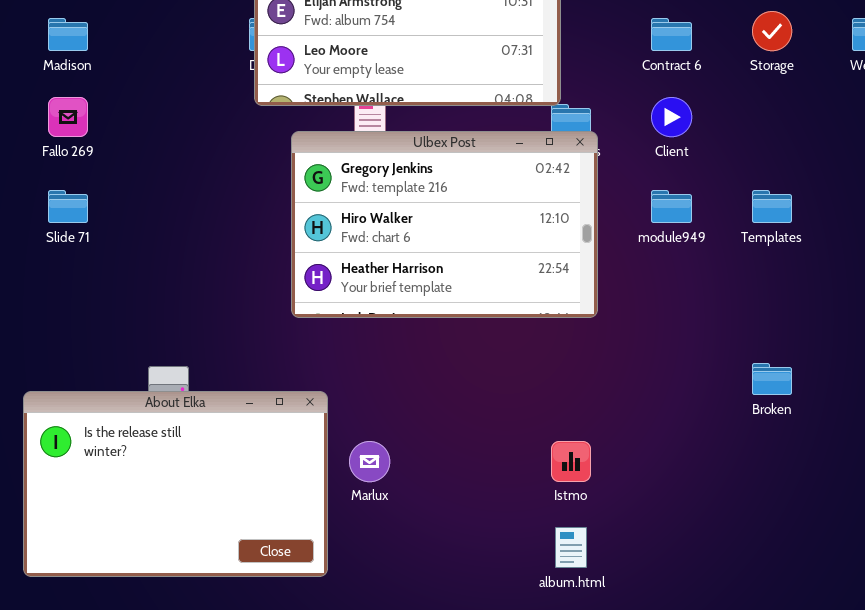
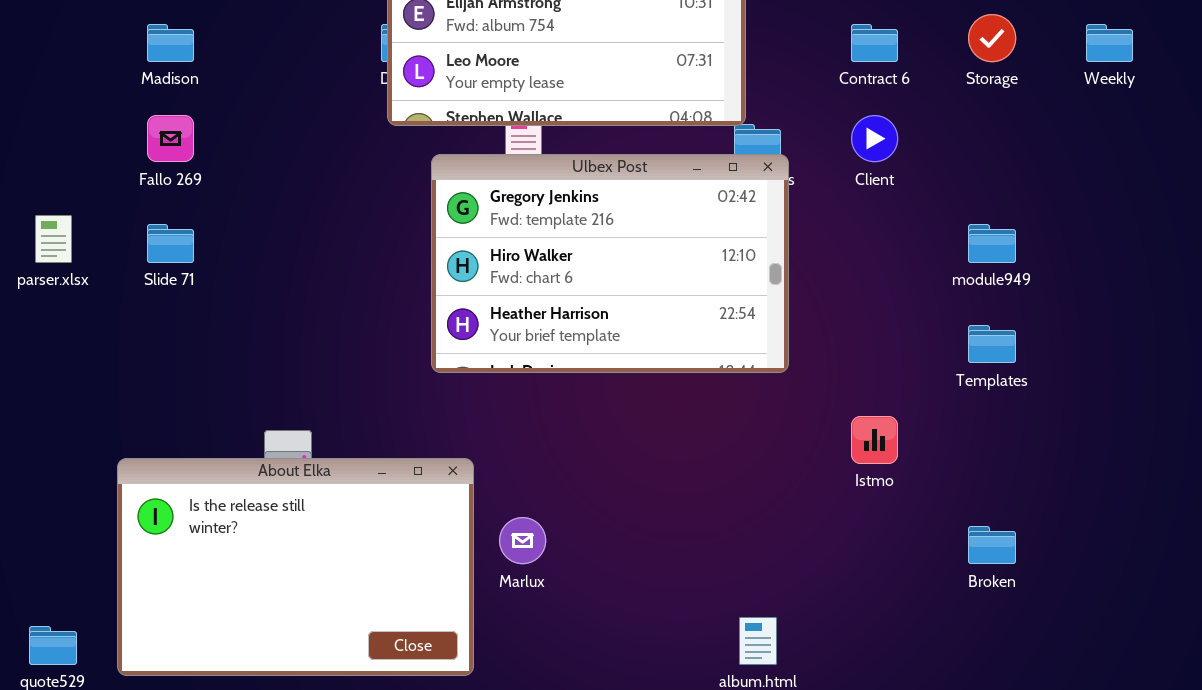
module949: [651,190,692,223] -> [968,224,1016,263], moved
Templates: [752,190,792,223] -> [968,325,1016,363], moved
Broken: [752,363,792,395] -> [968,526,1016,564], moved
Istmo: [551,441,591,482] -> [851,416,898,464], moved

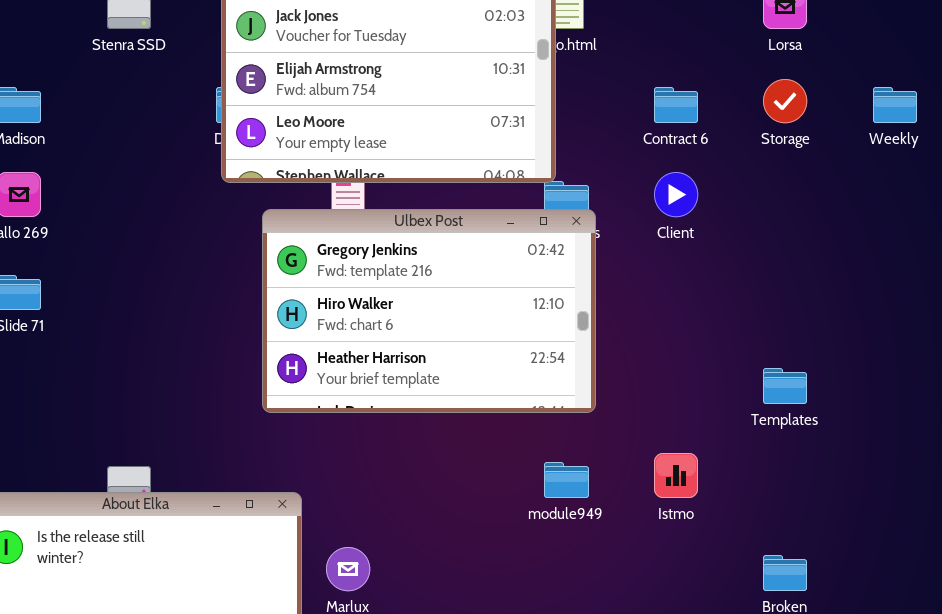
module949: [968,224,1016,263] -> [544,462,589,498], moved

